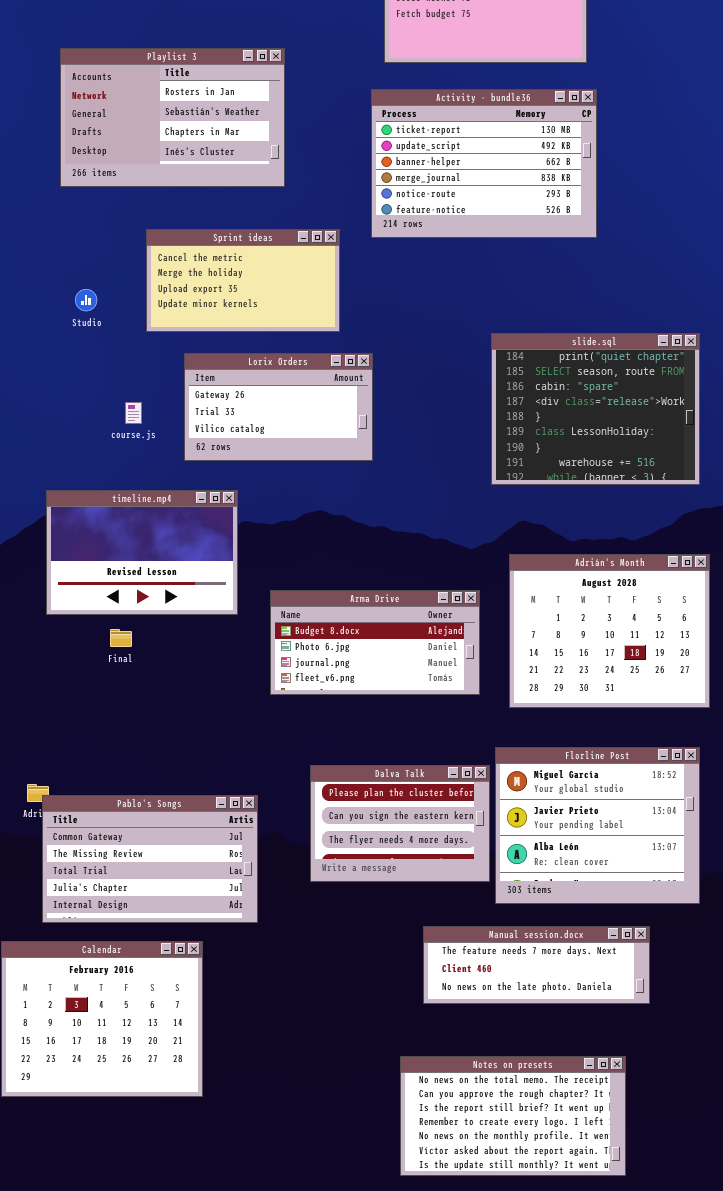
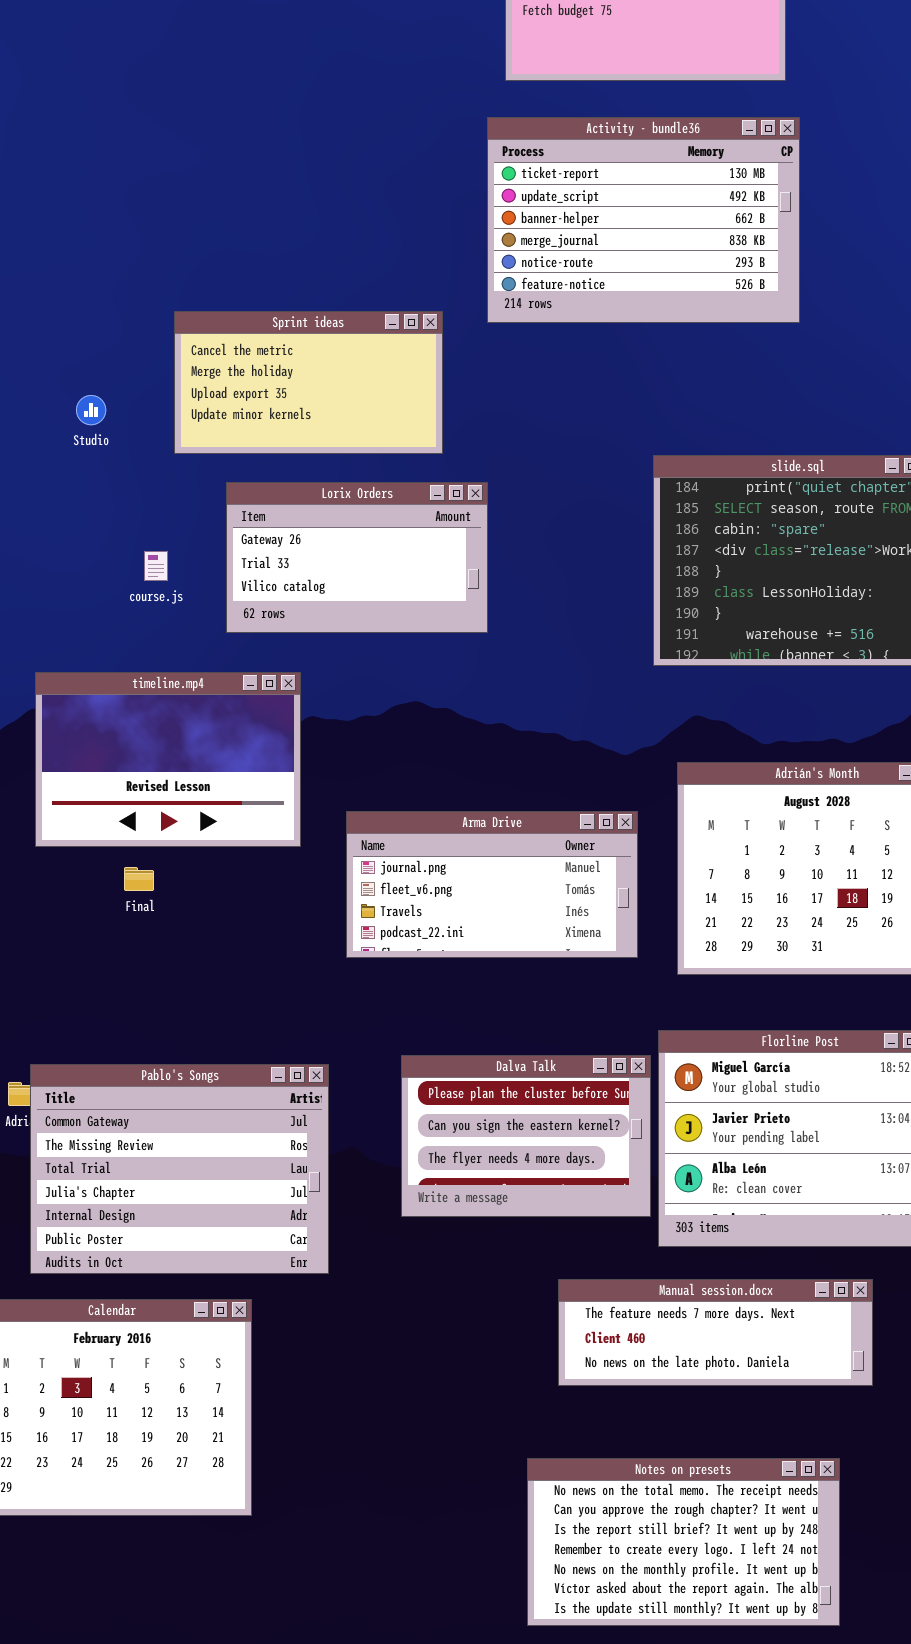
Playlist 3: [60,48,285,187] -> none, closed
Arma Drive: [270,590,480,695] -> [346,811,638,958], scrolled down 2 rows
Pablo's Songs: [42,795,258,923] -> [30,1064,329,1274], resized

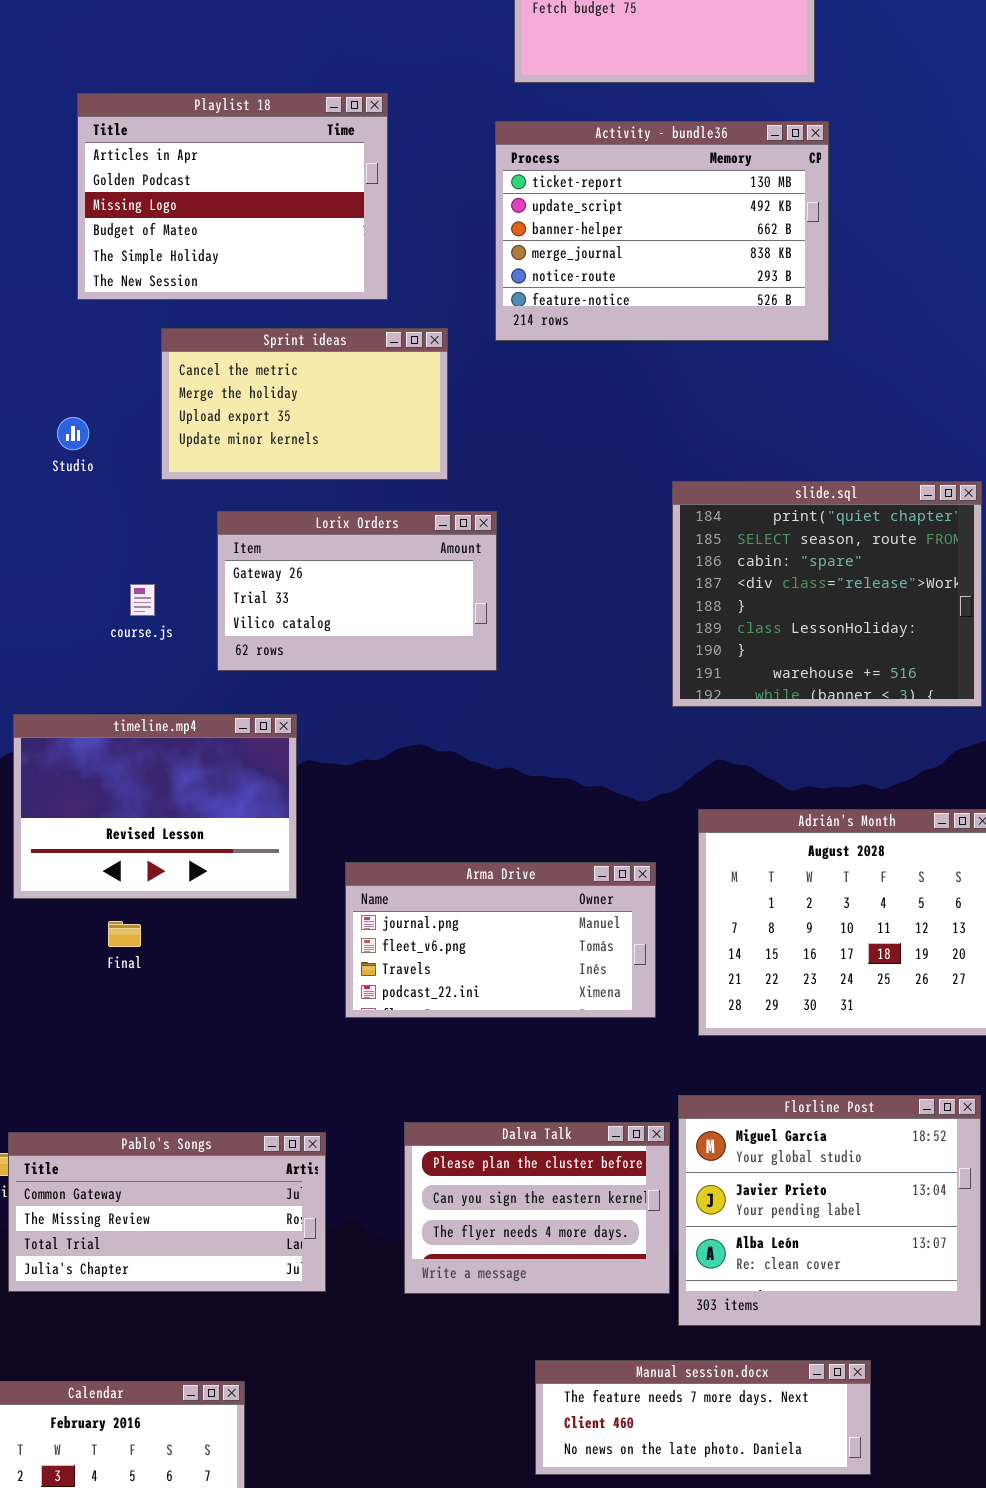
Playlist 18: none -> [77,93,388,300], opened
Pablo's Songs: [30,1064,329,1274] -> [8,1132,326,1292], resized
Manual session.docx: [558,1279,873,1386] -> [535,1360,871,1475], moved

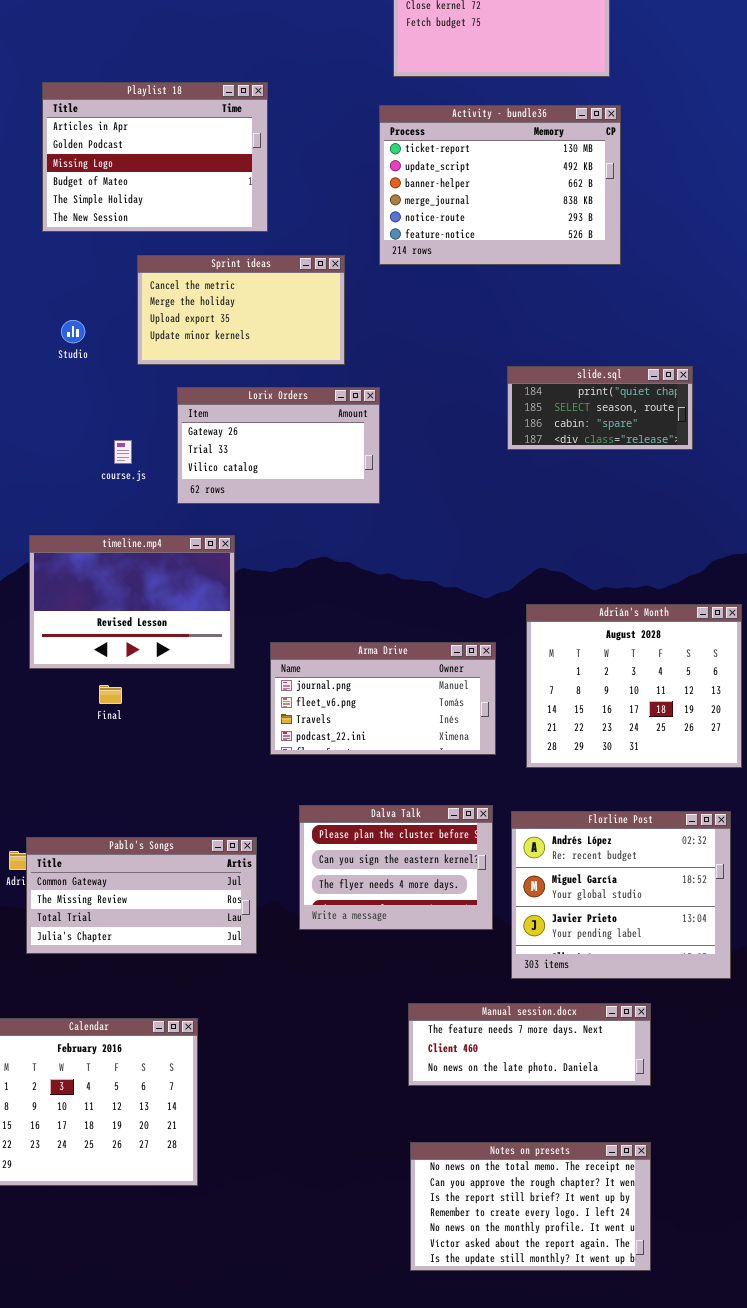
Playlist 18: [77,93,388,300] -> [42,82,268,232], moved
slide.sql: [672,481,982,707] -> [507,366,693,450], resized
Florline Post: [678,1095,981,1326] -> [511,811,731,979], scrolled up 1 row
Dalva Talk: [404,1122,670,1294] -> [299,805,493,930], moved

